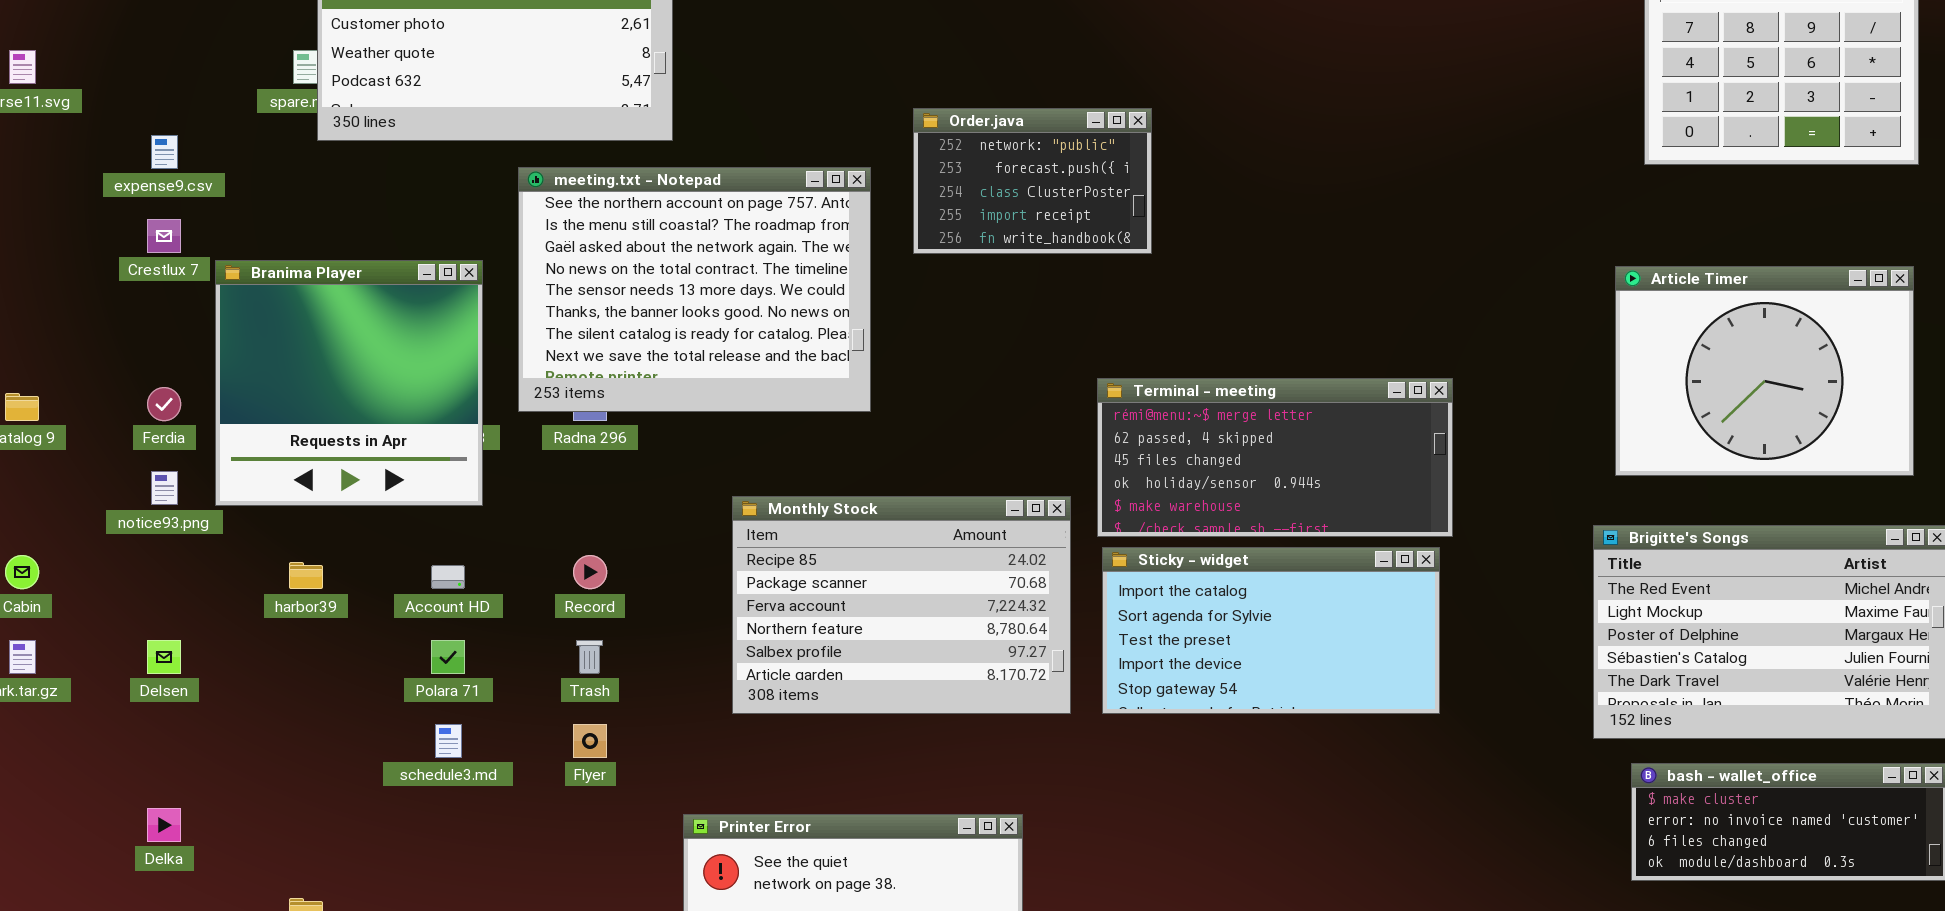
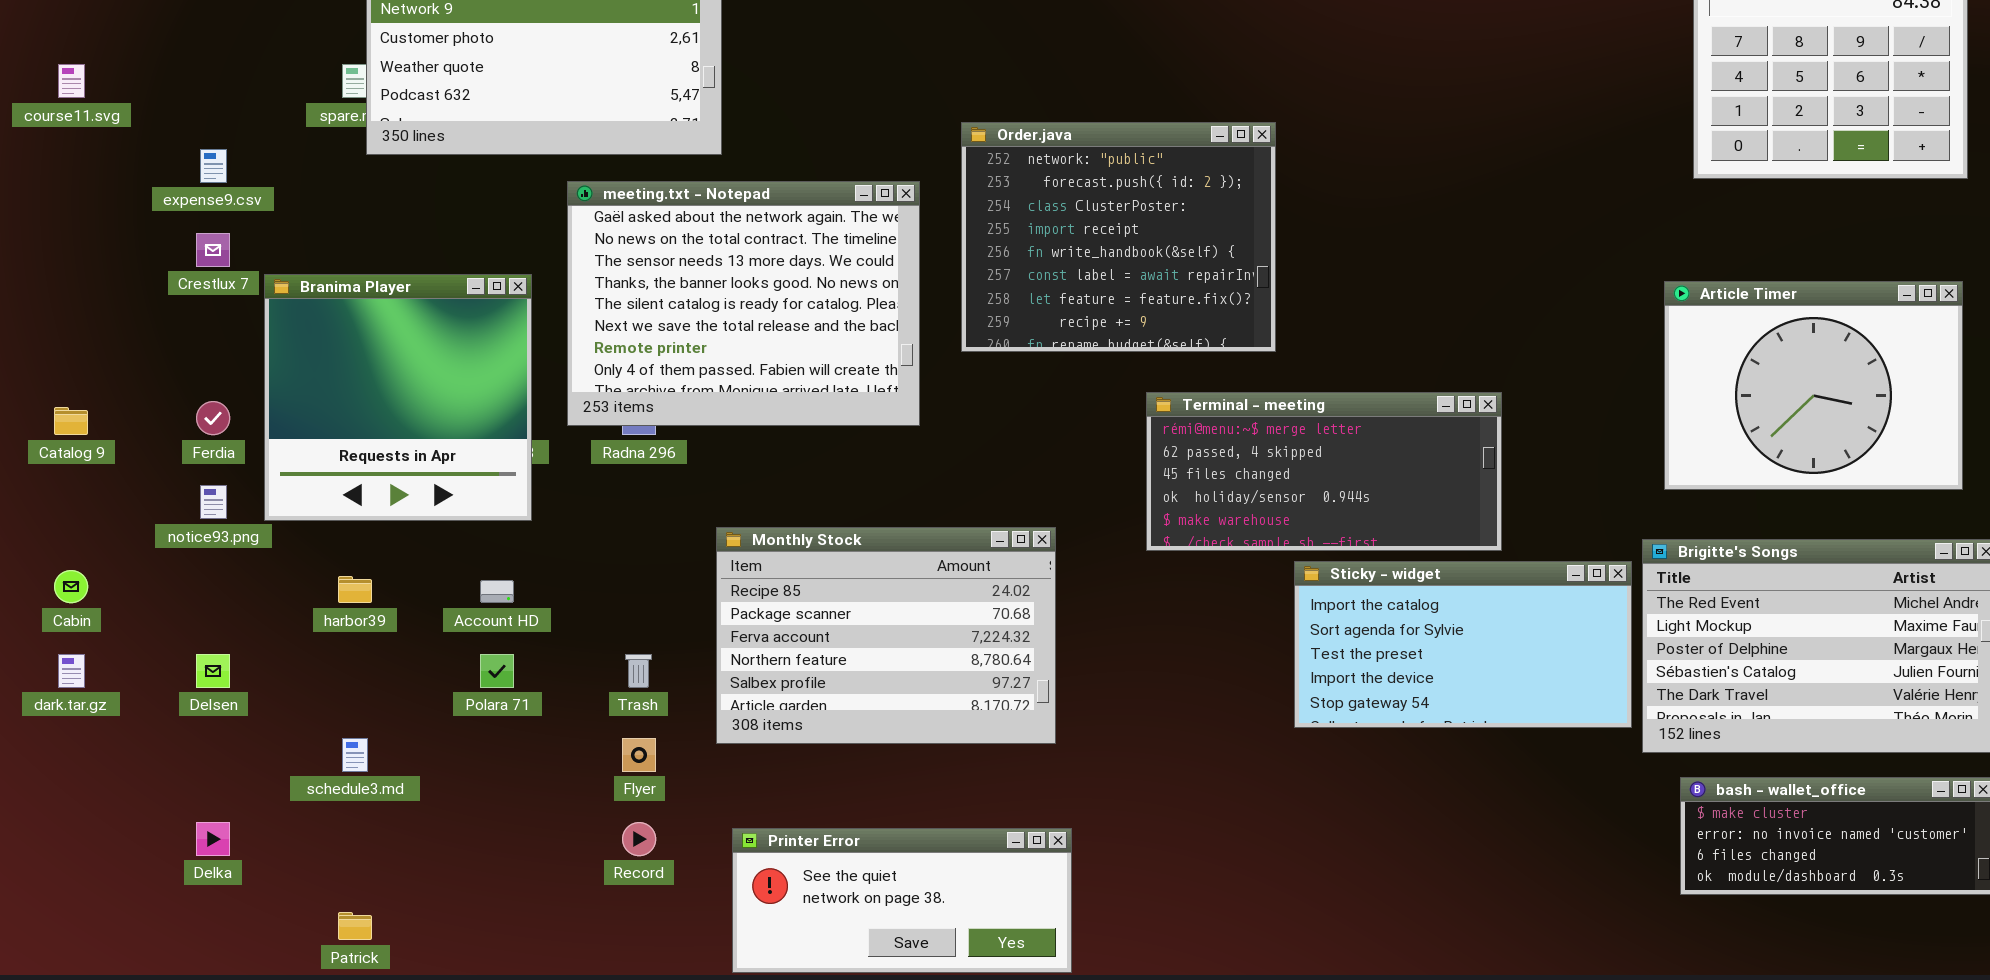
Order.java: [913,108,1152,254] -> [961,122,1276,352], resized
meeting.txt - Notepad: [518,167,871,412] -> [567,181,920,426], scrolled down 2 rows
Monthly Stock: [732,496,1071,714] -> [716,527,1056,744], moved
Sticky - widget: [1102,547,1440,714] -> [1294,561,1632,728], moved
Record: [573,555,607,589] -> [622,822,656,856], moved
schedule3.md: [435,724,462,758] -> [342,738,368,772], moved

